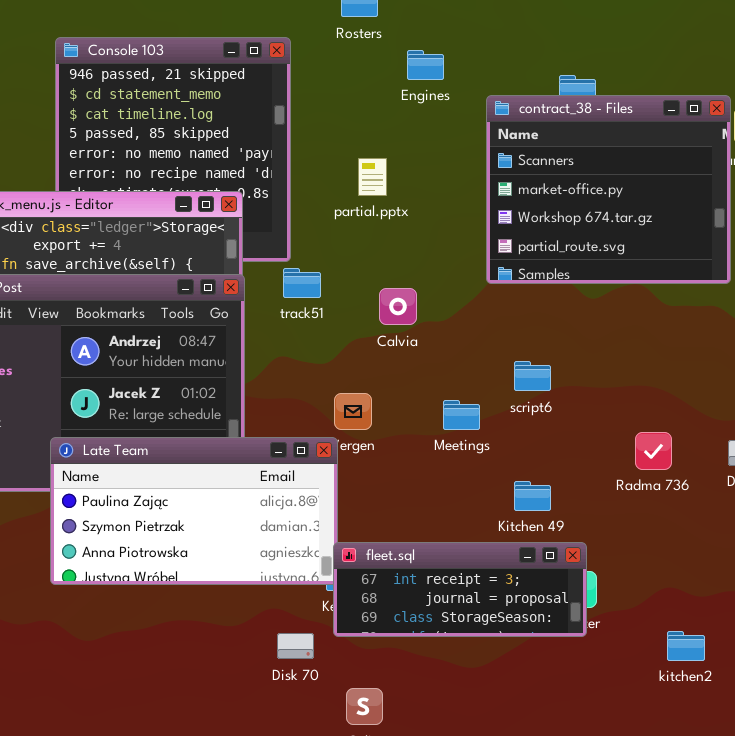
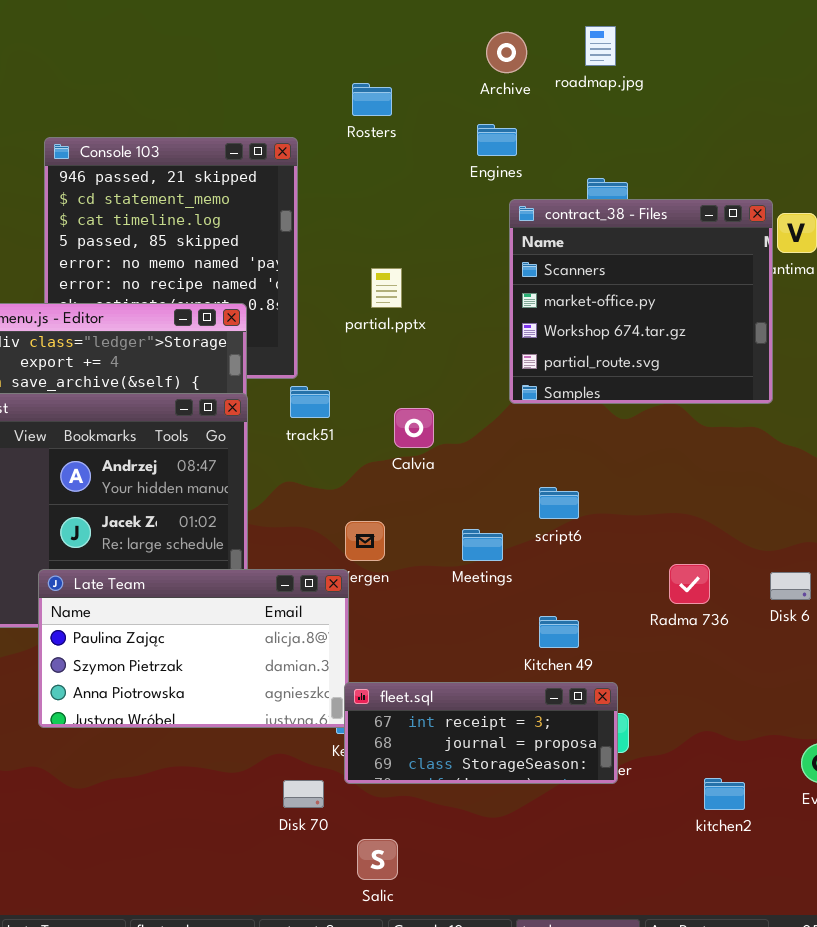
Engines: [407,50,444,80] -> [477,124,517,156], moved

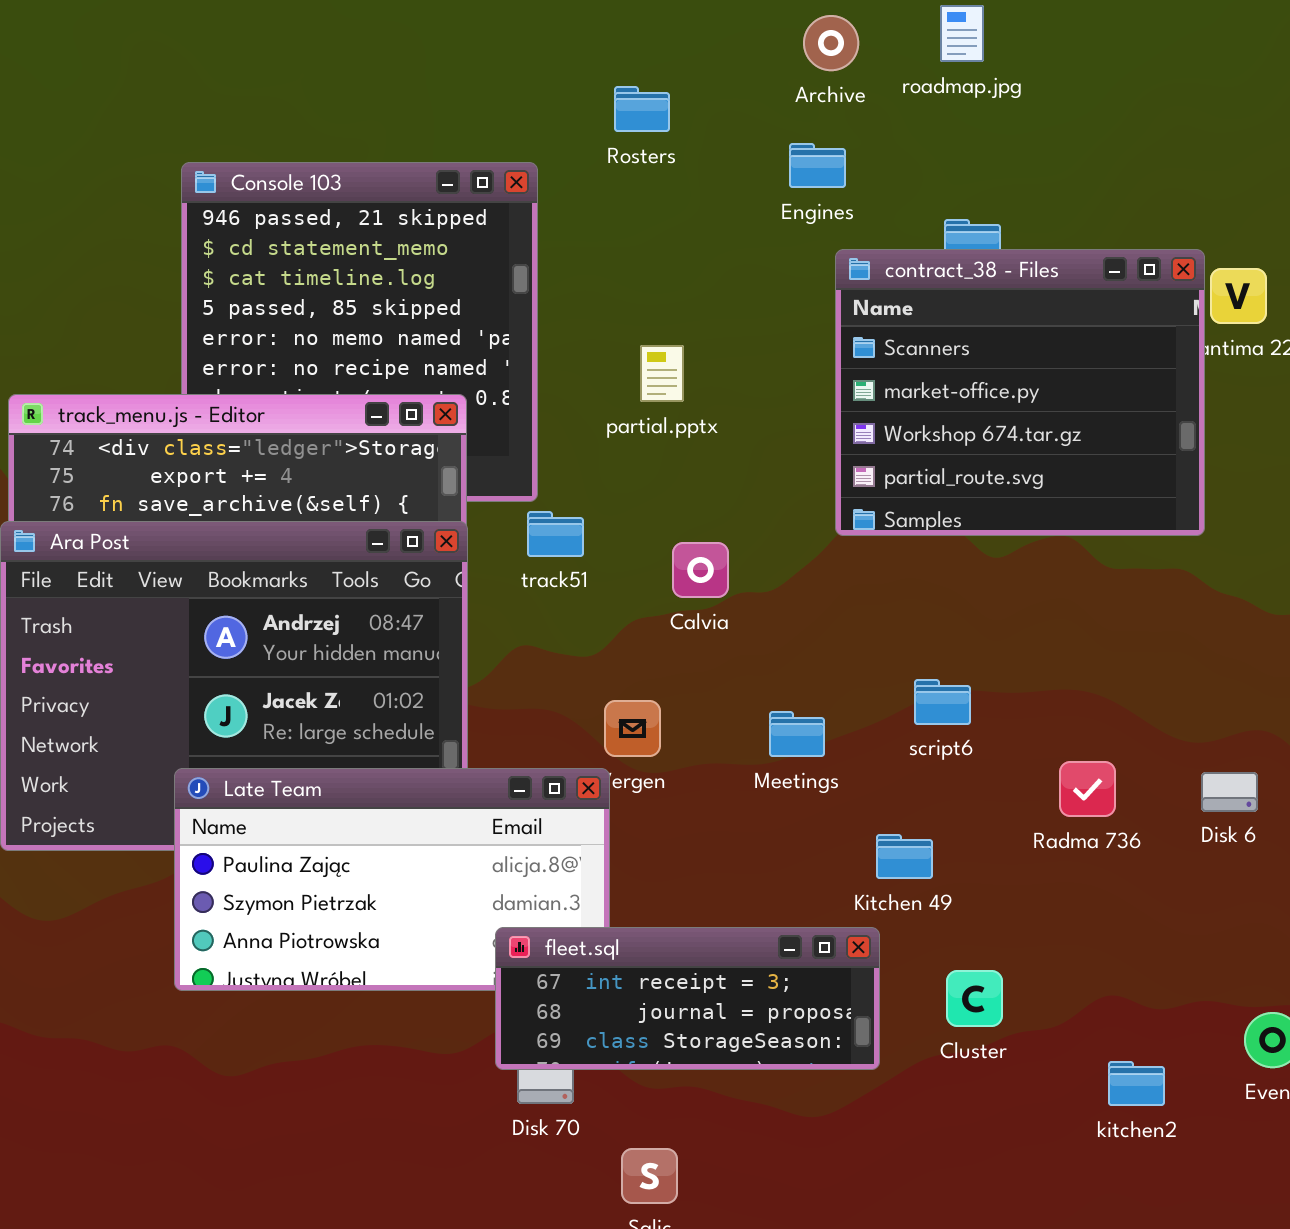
script6: [539,487,579,519] -> [914,679,971,725], moved
fleet.sql: [344,682,618,784] -> [495,927,880,1070], moved

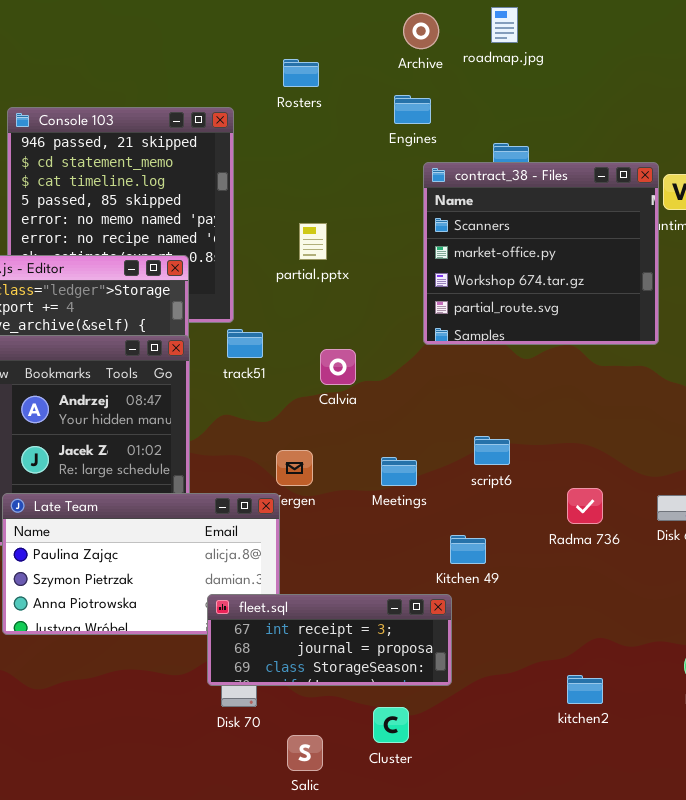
Cluster: [946,970,1003,1027] -> [373,707,409,743], moved
kitchen2: [1108,1061,1165,1106] -> [567,675,603,704], moved

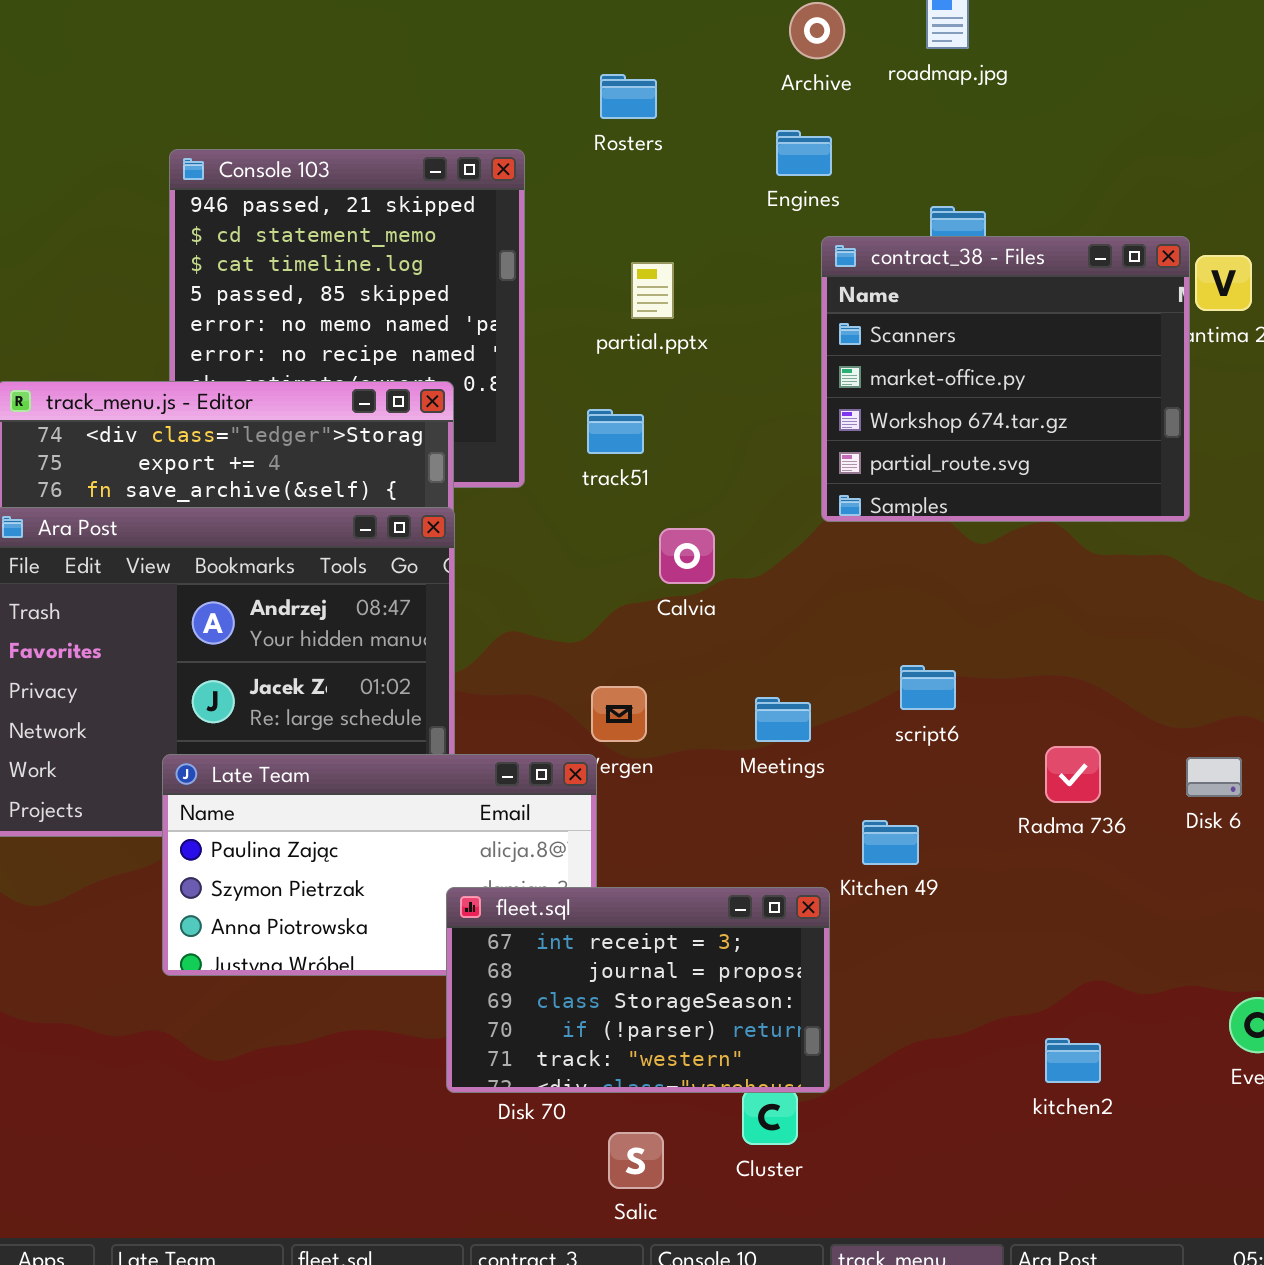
partial.pptx: [299,223,327,260] -> [631,262,674,319], moved
track51: [227,329,263,358] -> [587,409,644,454], moved
fleet.sql: [207,594,452,686] -> [446,887,830,1093], moved, resized

